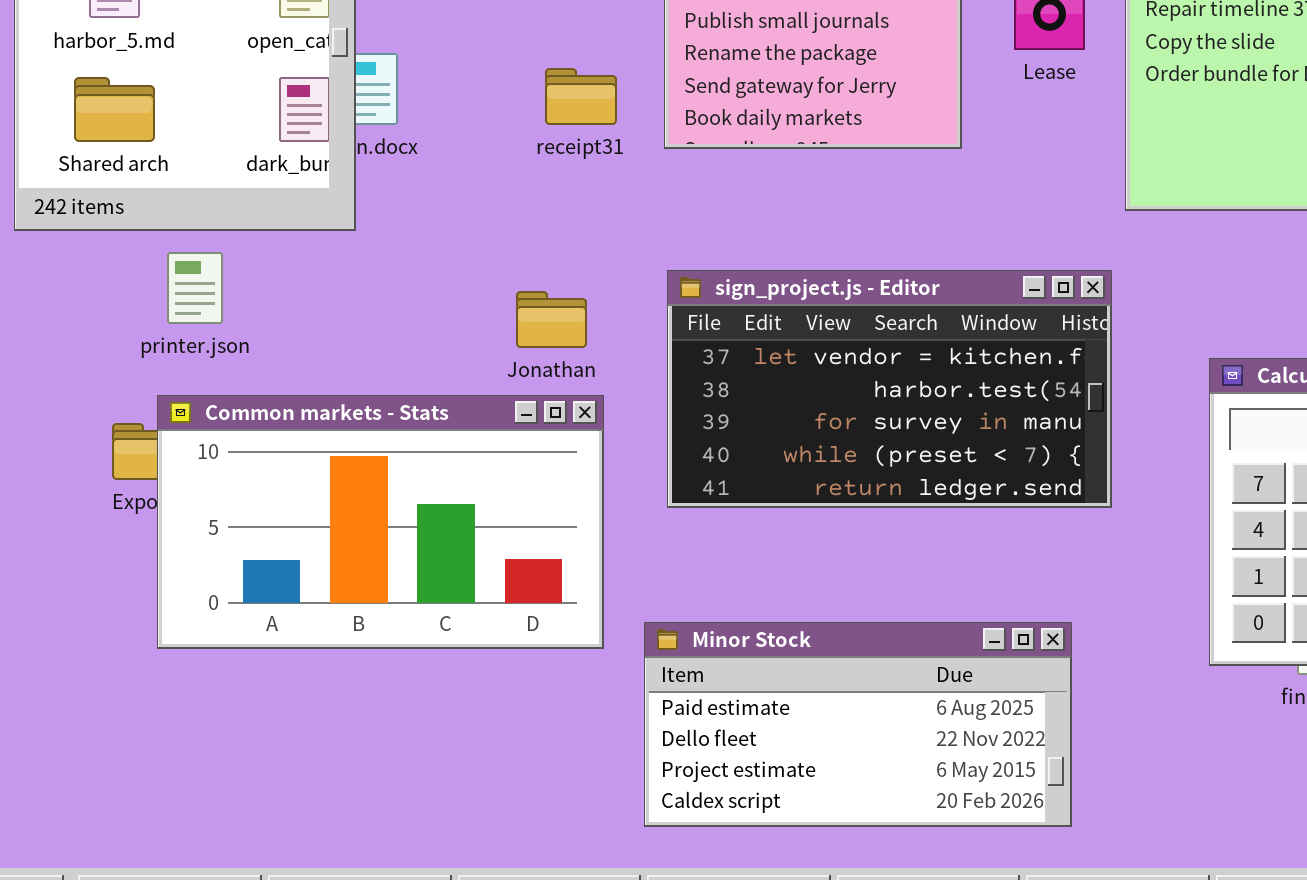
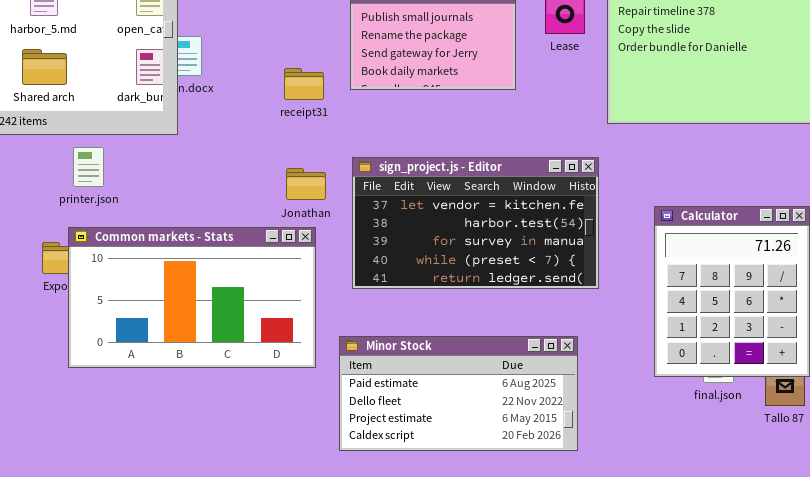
receipt31: [545,68,617,125] -> [284,68,324,100], moved
Jonathan: [516,291,587,348] -> [286,168,326,200], moved
Minor Stock: [644,622,1072,827] -> [339,336,578,451], moved

